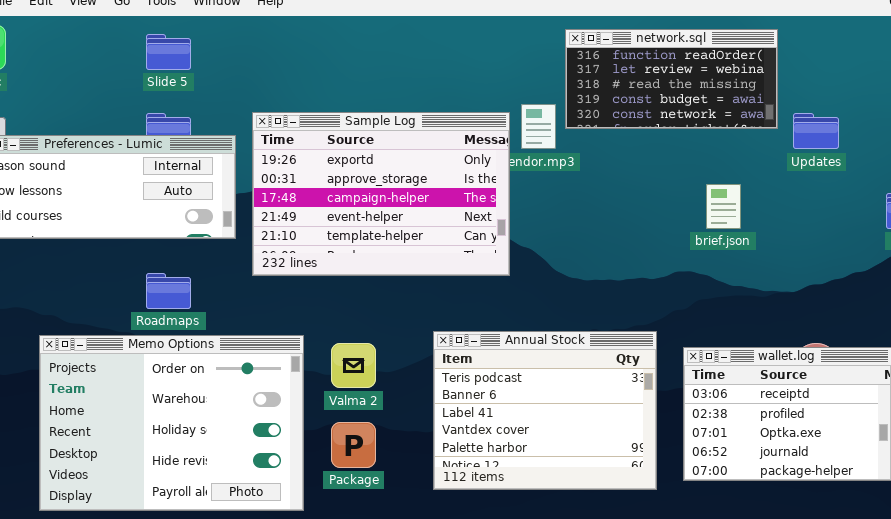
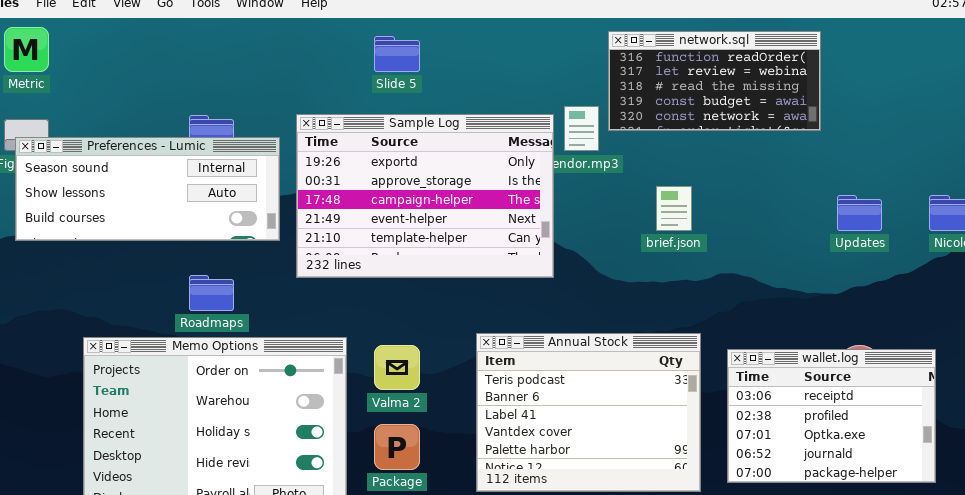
Slide 5: [146,34,191,70] -> [374,36,420,72], moved
Updates: [793,113,839,149] -> [837,195,882,231], moved
brief.json: [706,184,741,229] -> [656,186,692,231], moved

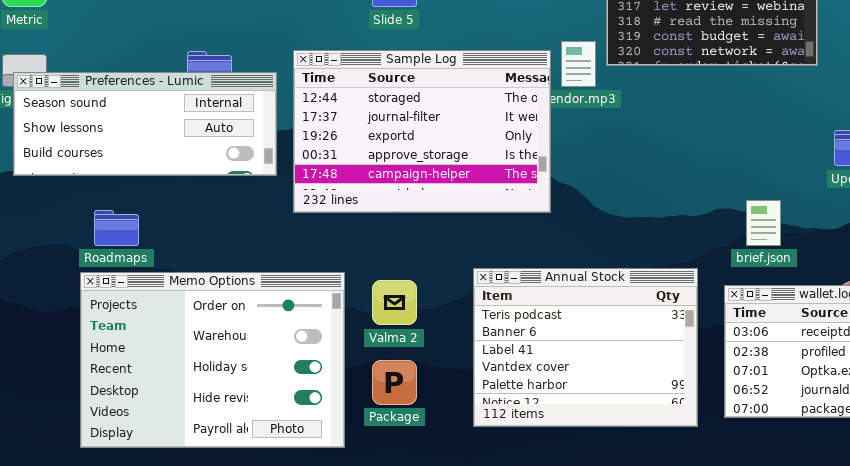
Sample Log: [296,114,554,278] -> [293,50,551,213], scrolled up 2 rows
brief.json: [656,186,692,231] -> [746,200,781,246], moved
Roadmaps: [189,275,234,311] -> [94,210,139,246], moved

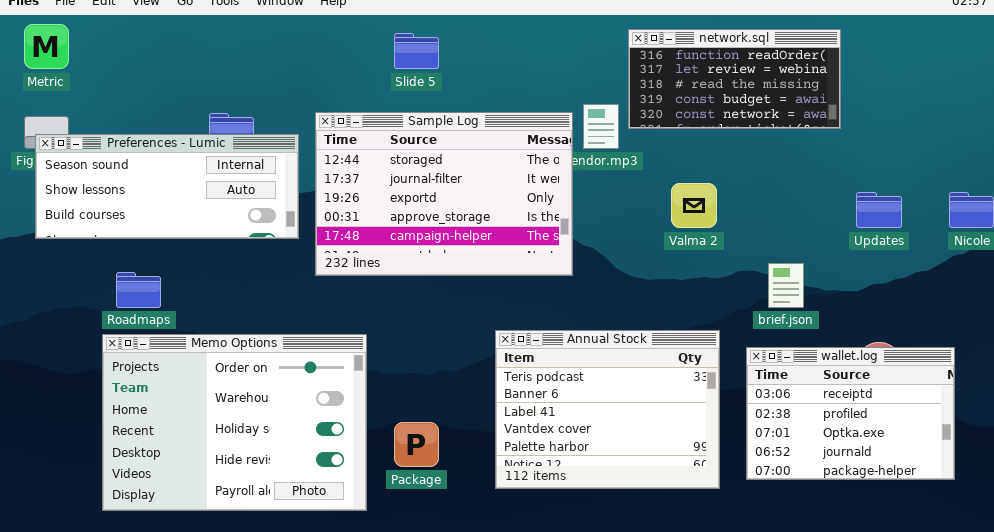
Valma 2: [372,280,417,325] -> [671,183,717,228], moved

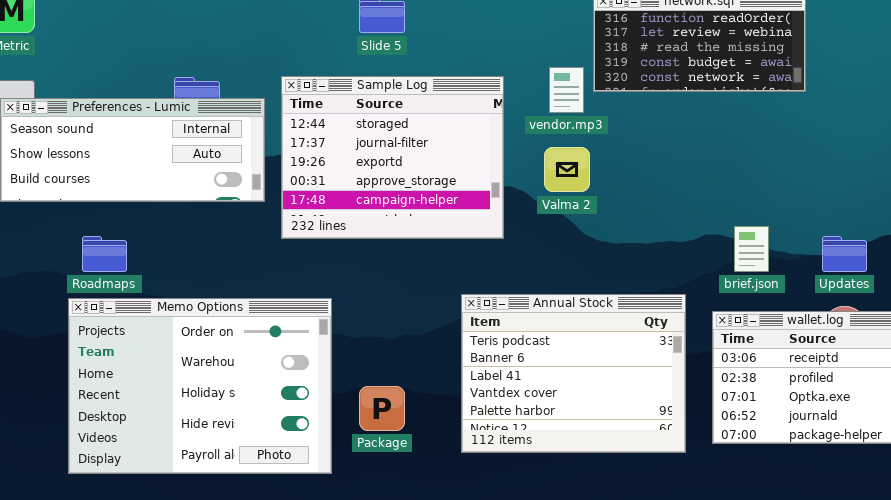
Sample Log: [315,112,573,276] -> [281,76,504,239], resized
Valma 2: [671,183,717,228] -> [544,147,590,192], moved
Updates: [856,192,902,228] -> [822,236,867,272], moved

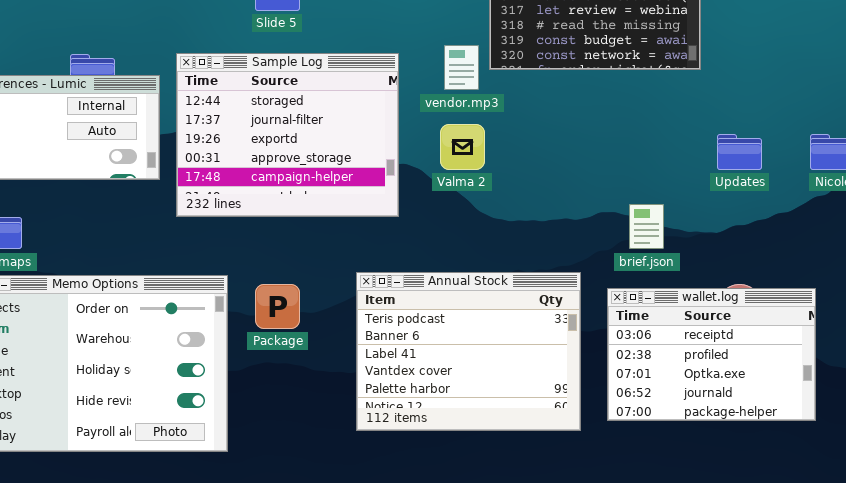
Updates: [822,236,867,272] -> [717,134,762,170], moved
Package: [359,386,405,431] -> [255,284,300,329], moved

